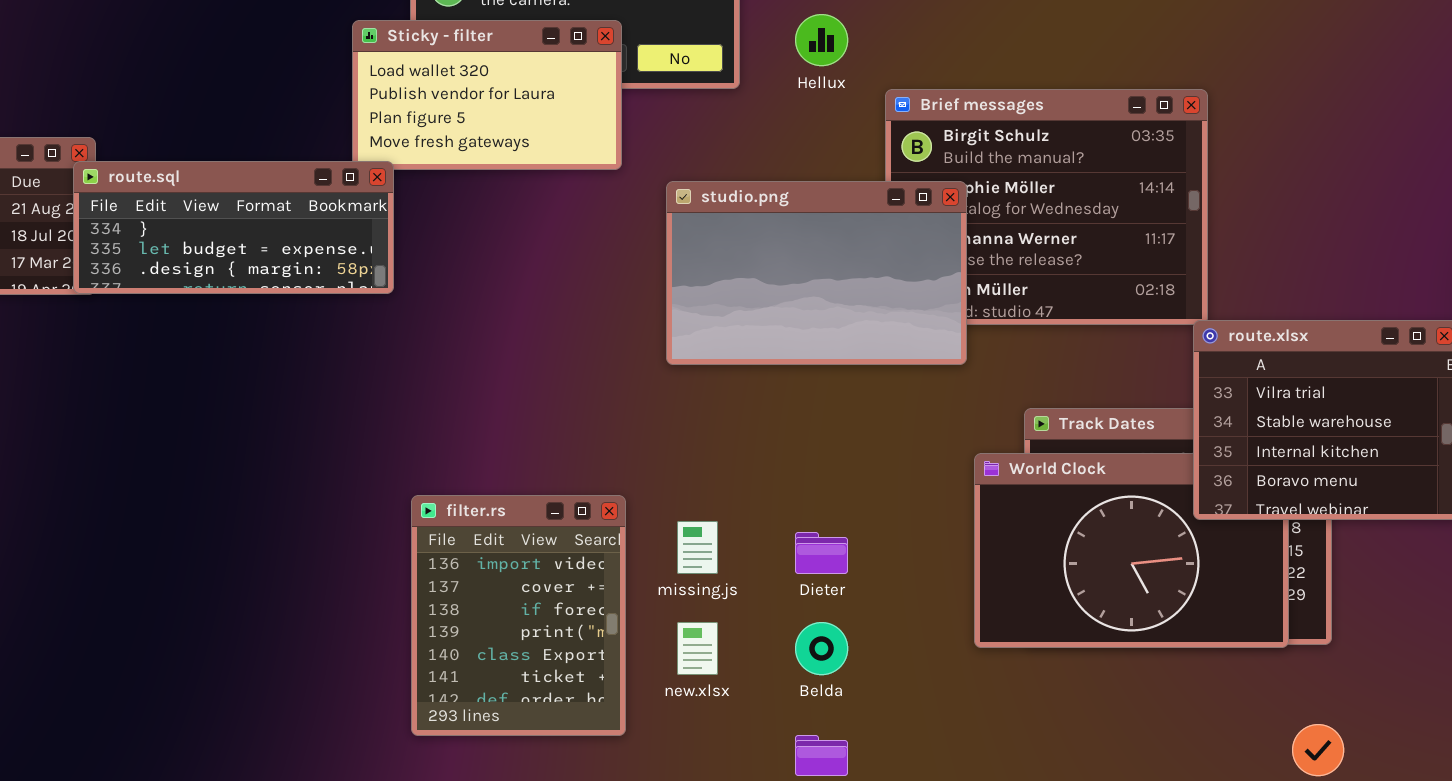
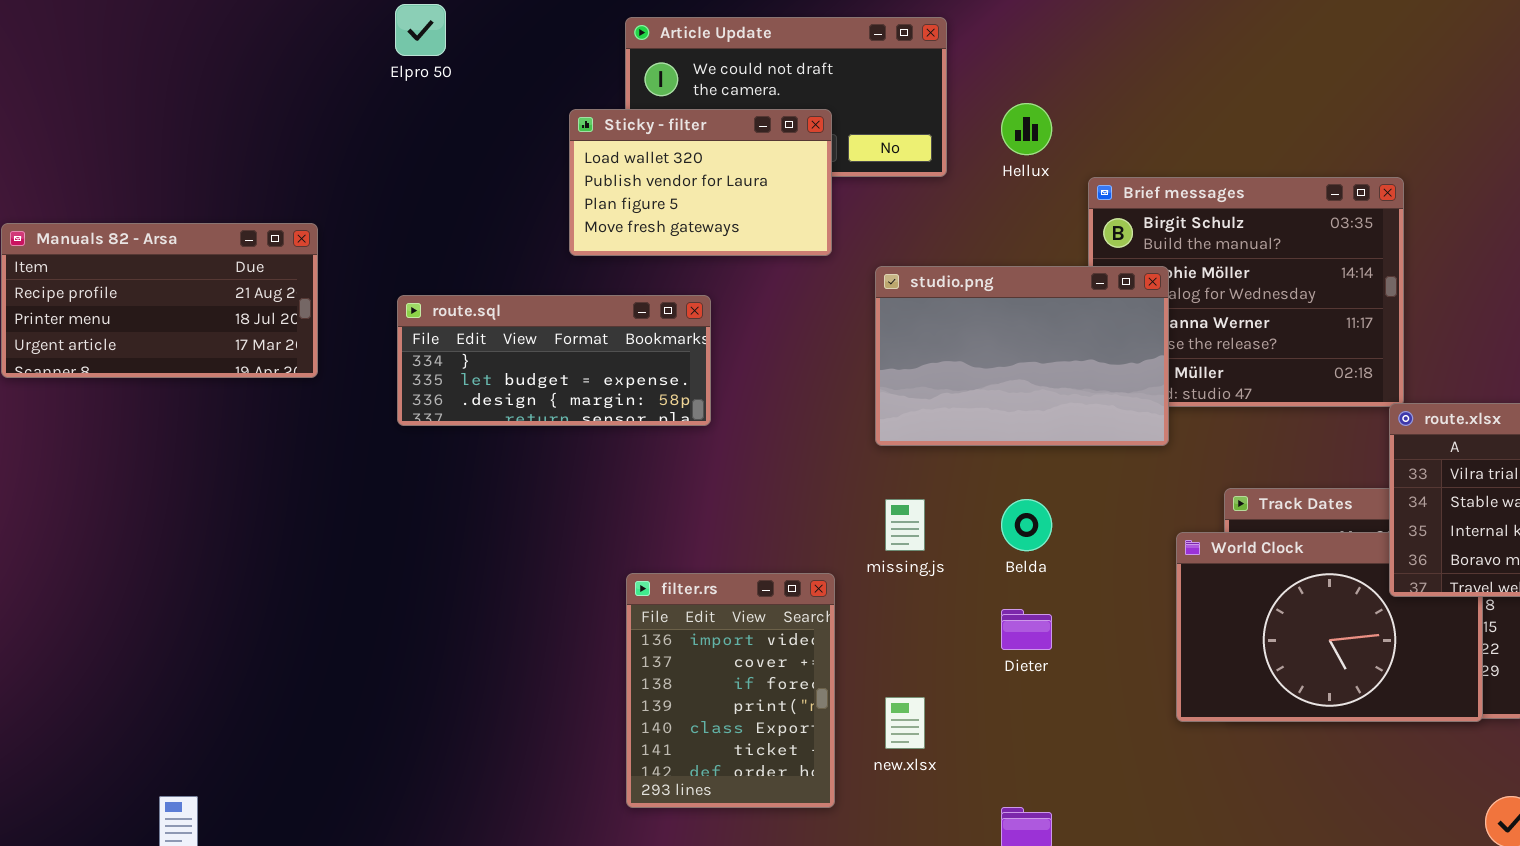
route.sql: [73,161,394,294] -> [397,295,711,426], moved
missing.js: [677,521,718,574] -> [885,499,925,551], moved
Belda: [795,622,848,675] -> [1001,499,1052,551], moved

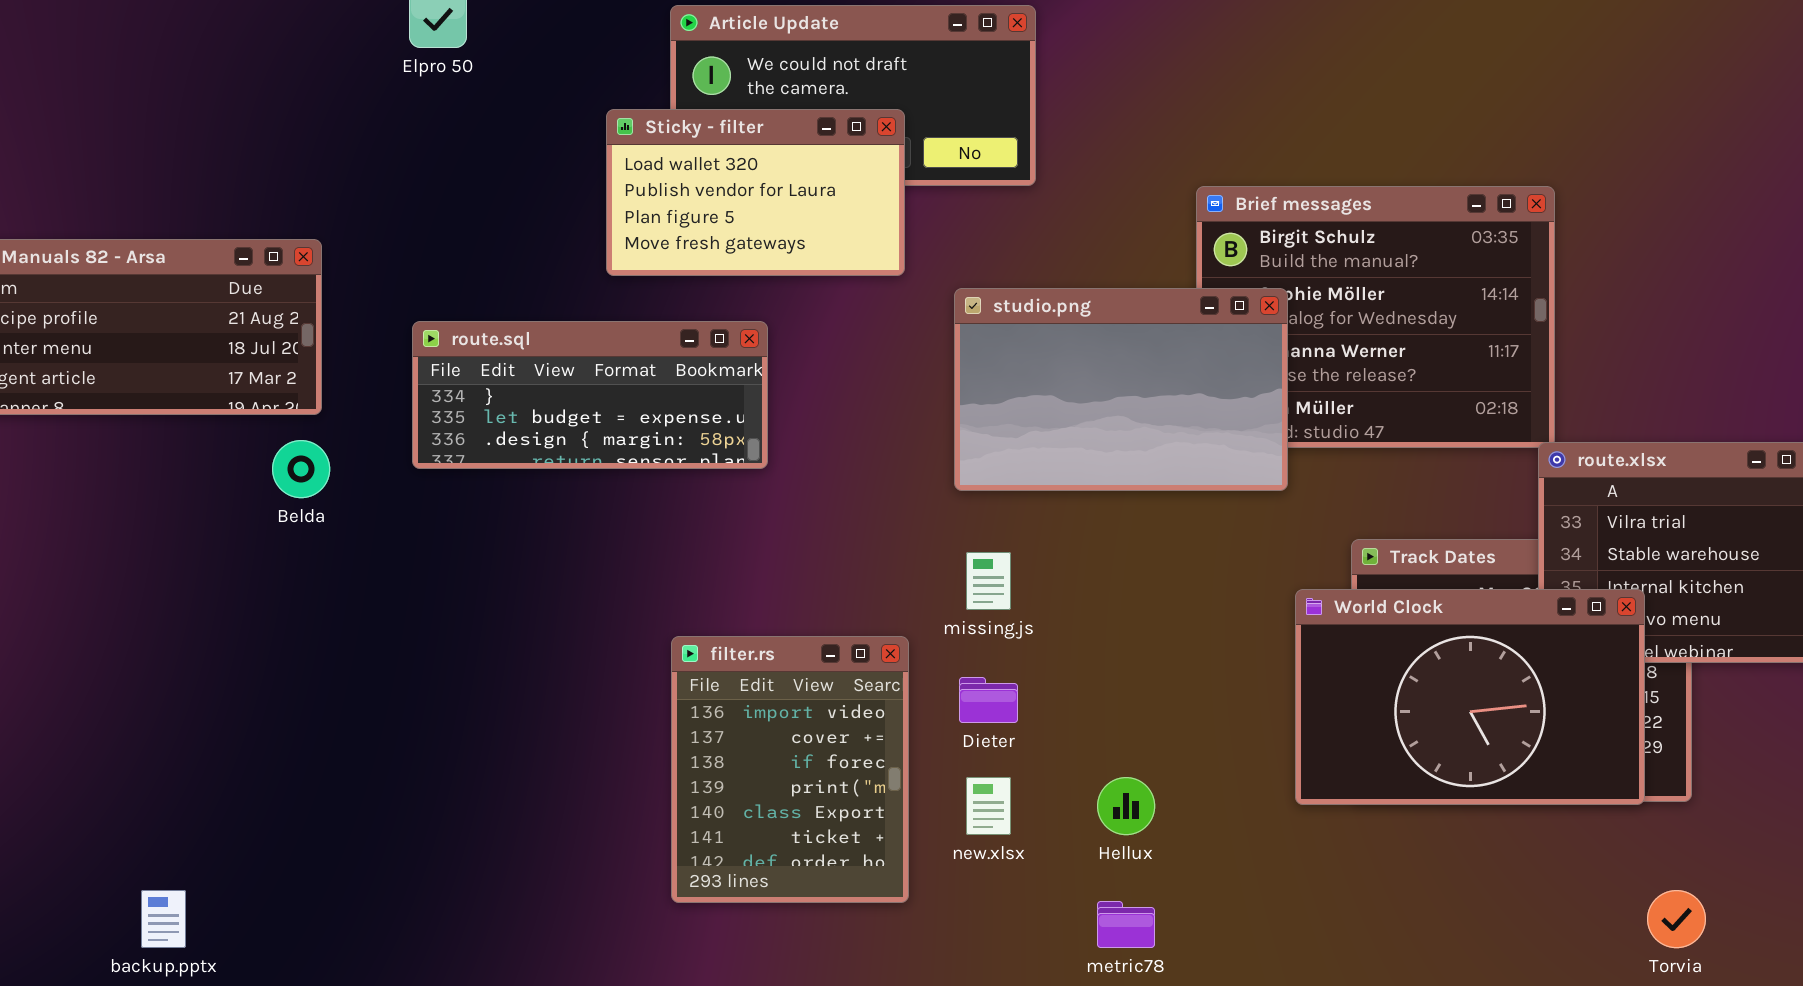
Hellux: [1001,103,1052,155] -> [1097,777,1155,835], moved
Belda: [1001,499,1052,551] -> [272,440,330,498], moved
World Clock: [1176,532,1483,722] -> [1295,589,1645,805], raised
Dieter: [1001,609,1052,650] -> [959,677,1018,723], moved

